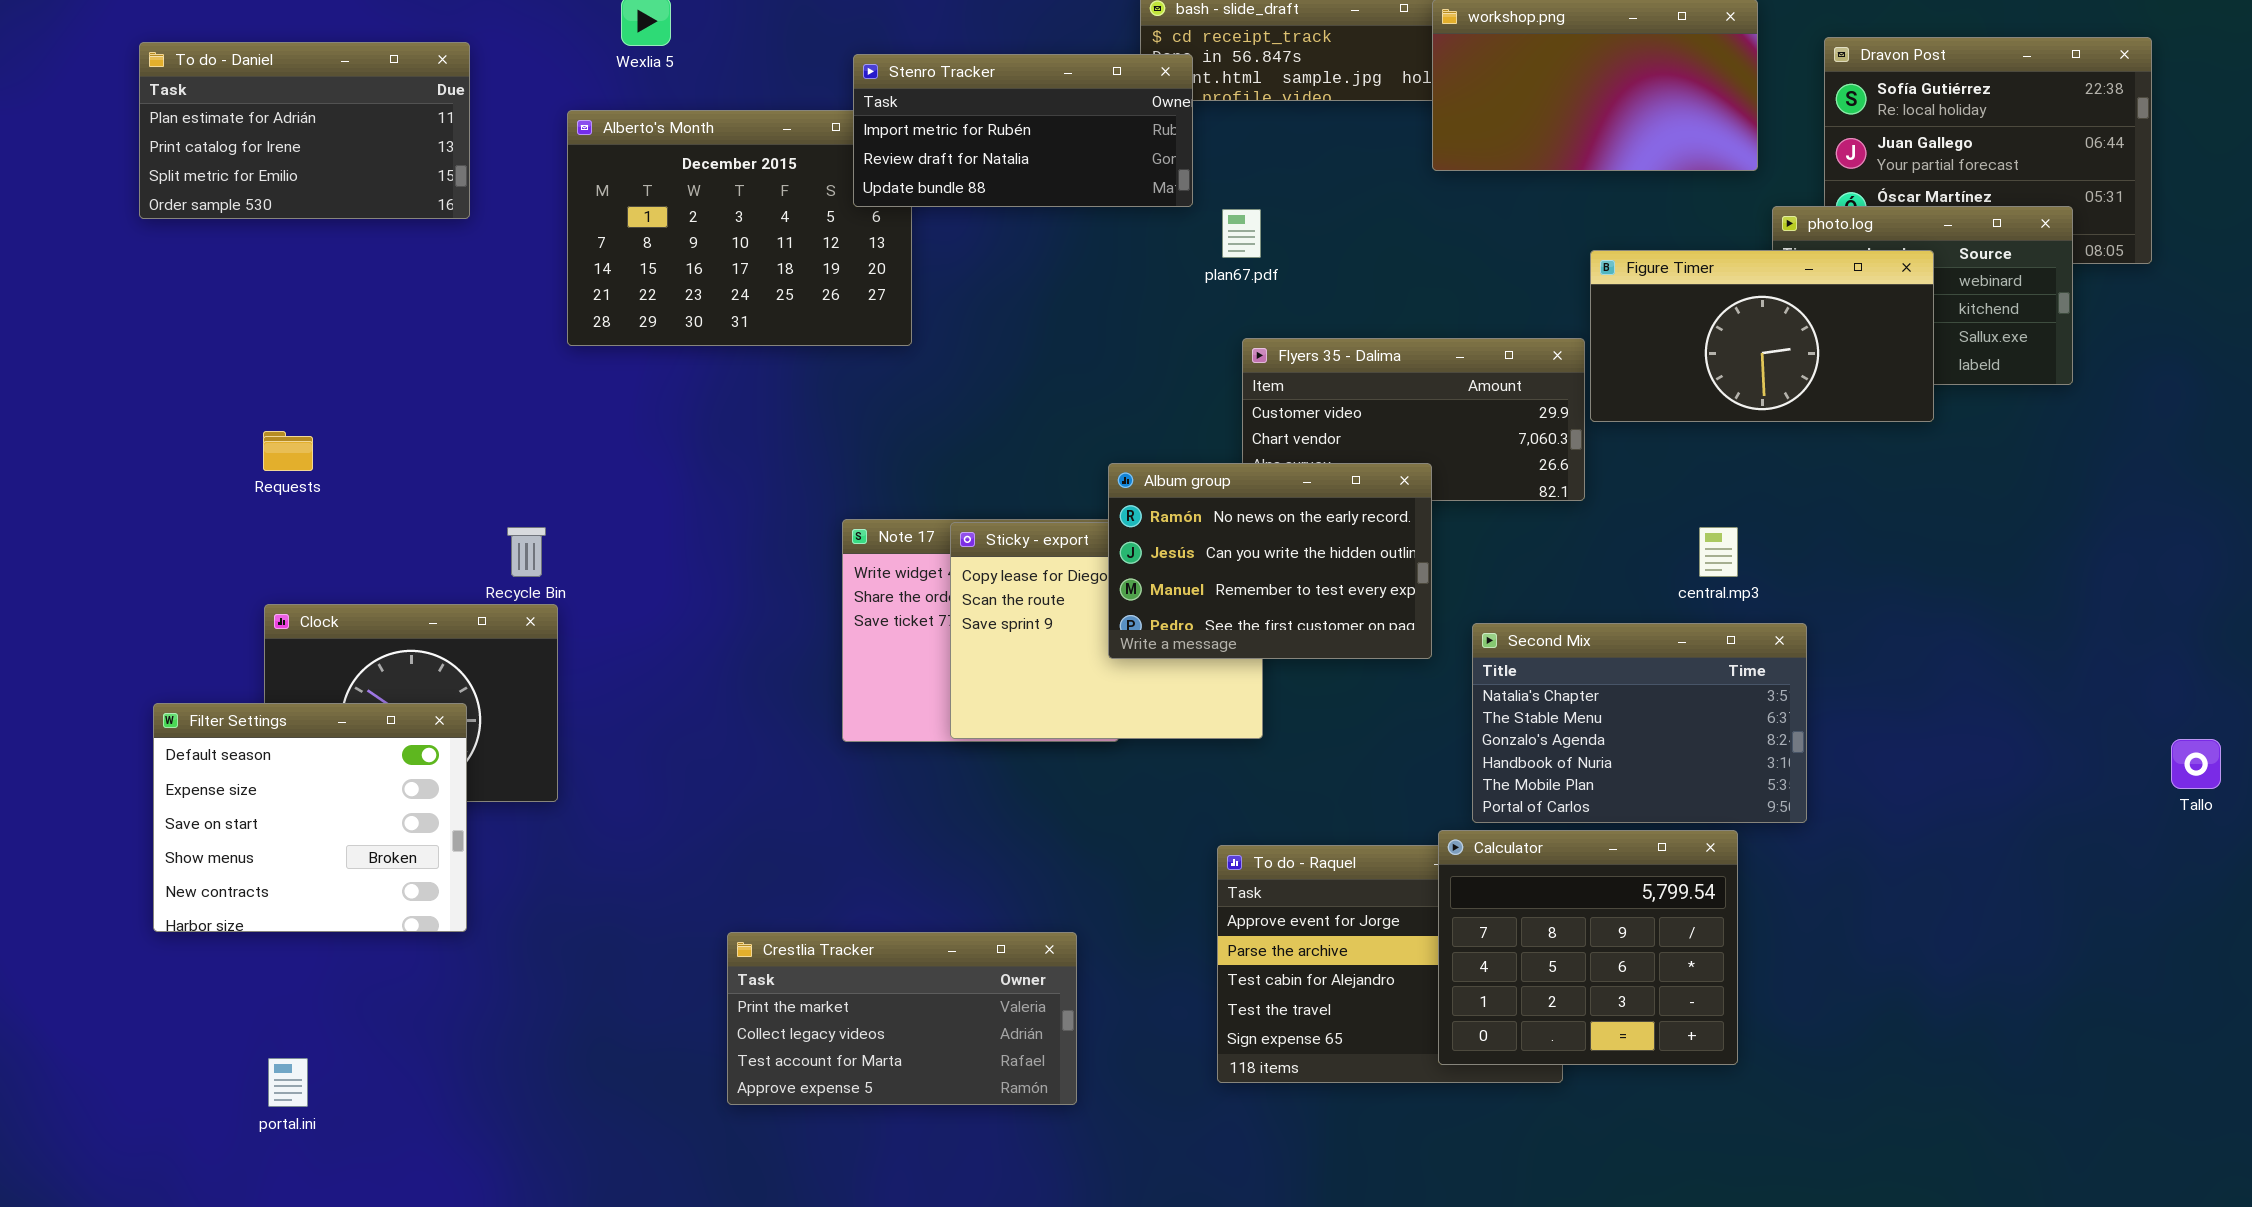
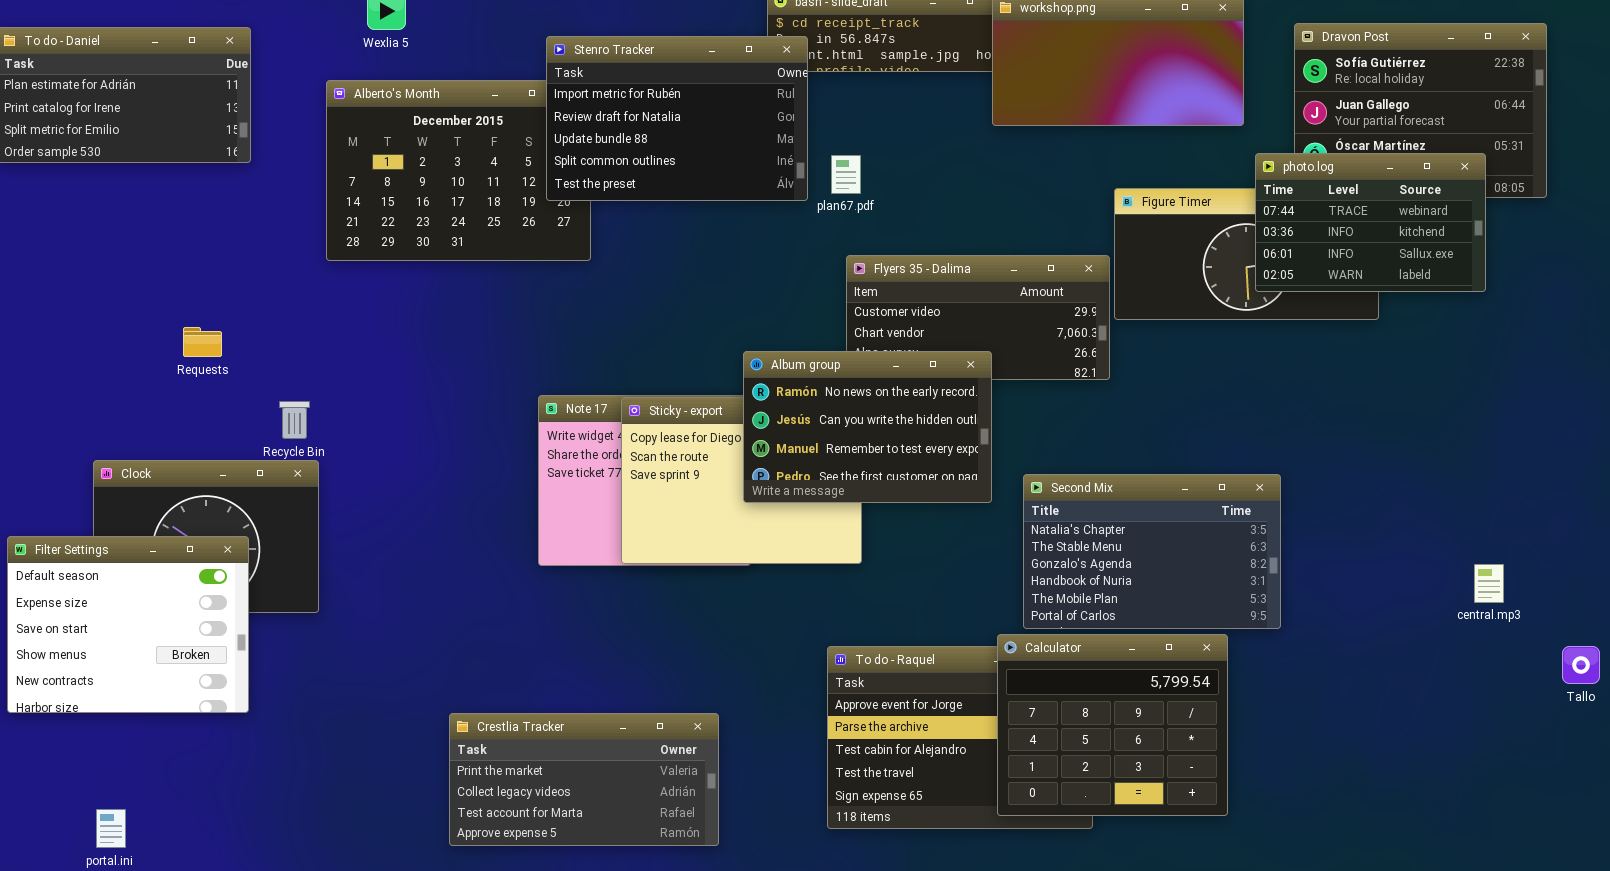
Stenro Tracker: [853,54,1193,207] -> [546,36,808,201], resized
photo.log: [1772,206,2073,385] -> [1255,153,1486,292], raised
Requests: [263,431,313,471] -> [183,327,222,357], moved
central.mp3: [1699,527,1738,577] -> [1474,564,1504,603], moved
Tallo: [2171,739,2221,789] -> [1562,646,1600,684], moved

